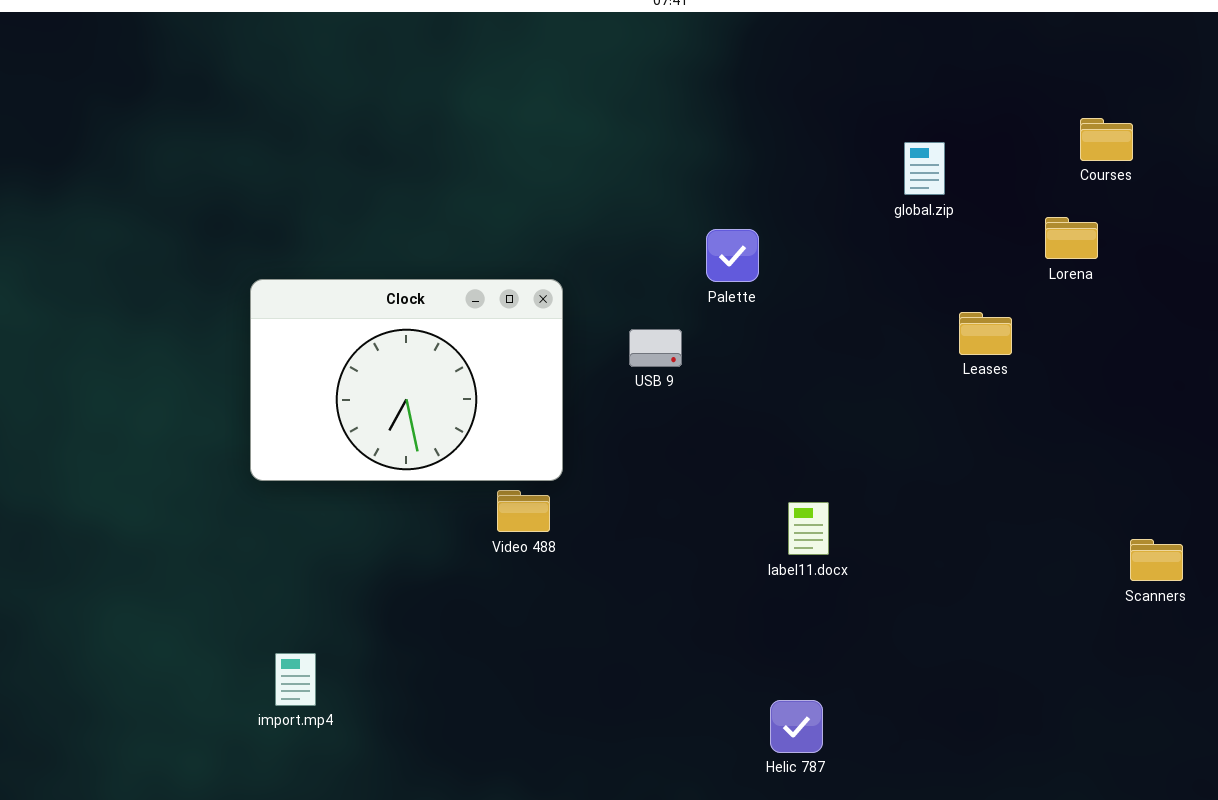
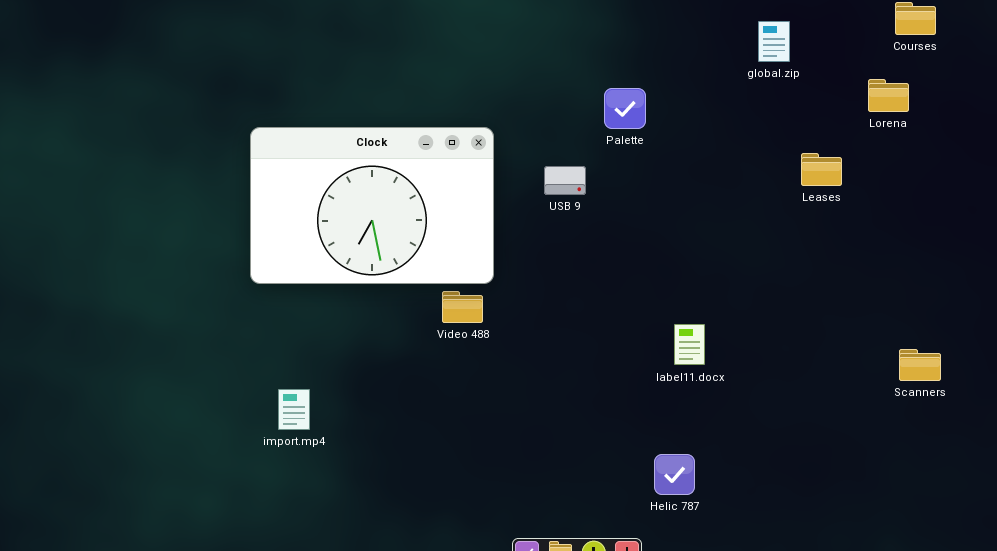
label11.docx: [788,502,829,555] -> [674,324,705,365], moved
Scanners: [1130,539,1183,581] -> [899,349,941,381], moved
import.mp4: [275,653,316,706] -> [278,389,310,430], moved

